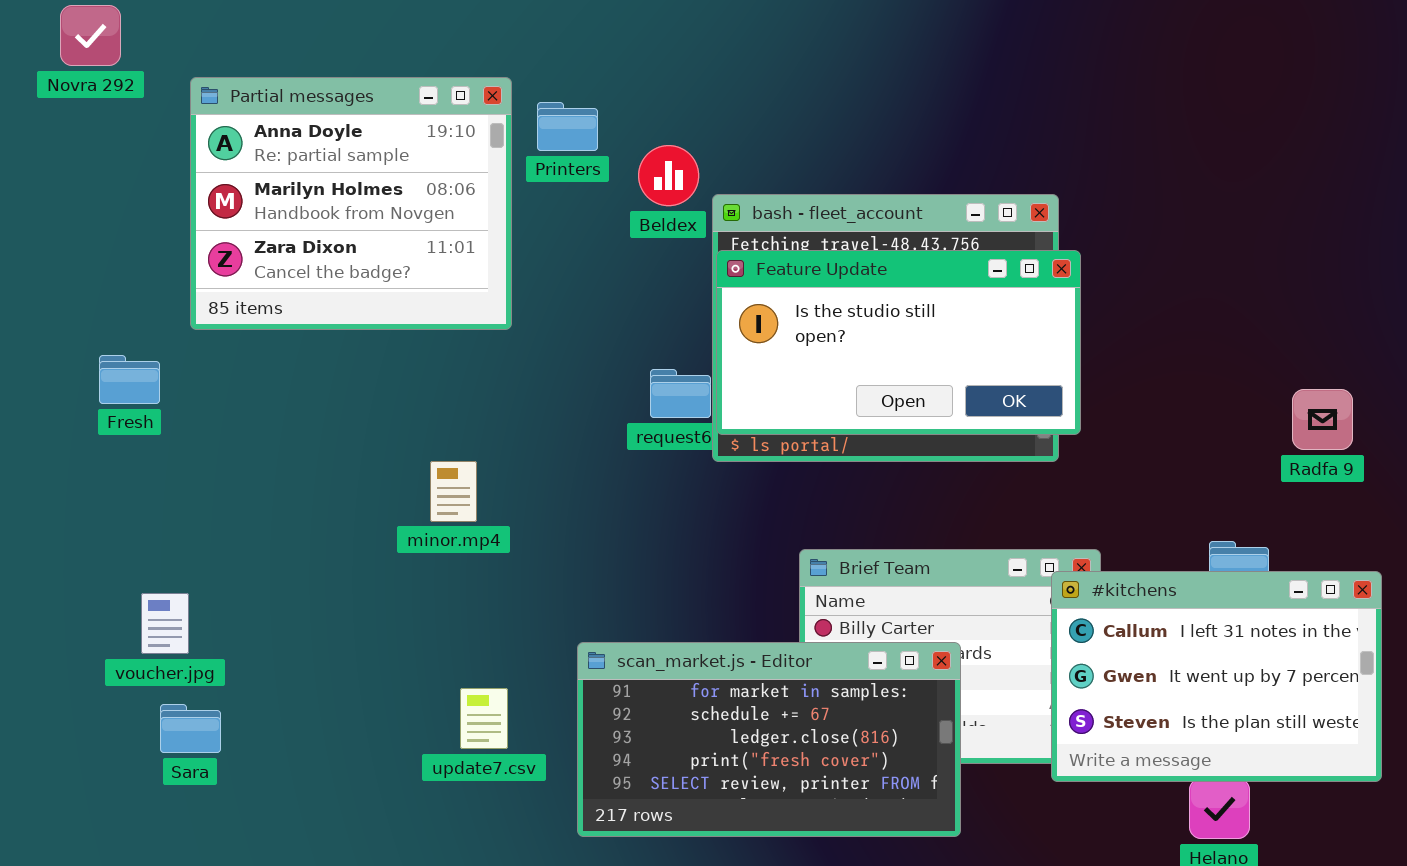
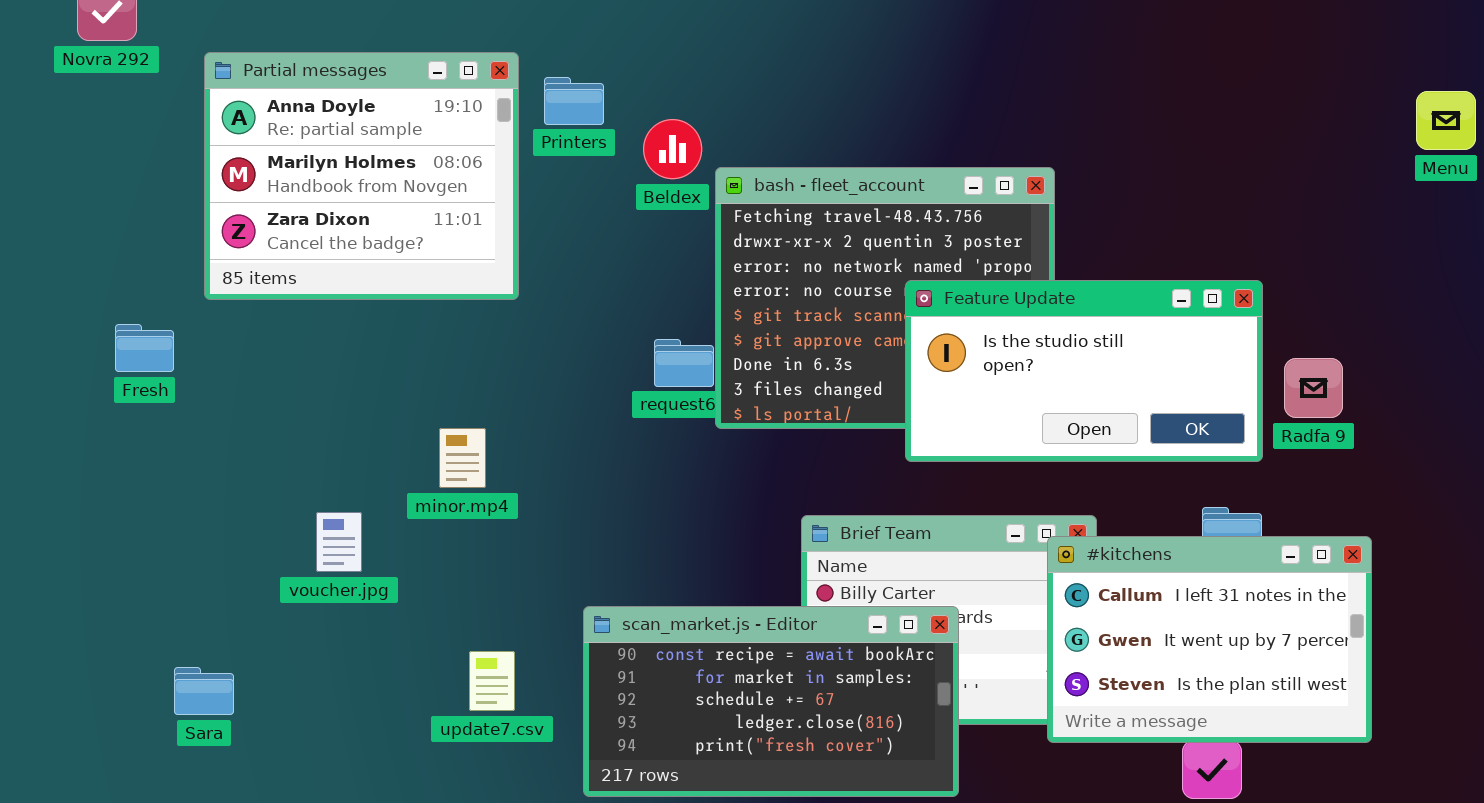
Feature Update: [716,250,1081,435] -> [905,280,1263,462], moved
voucher.jpg: [141,593,189,654] -> [316,512,362,572], moved
scan_market.js - Editor: [577,642,961,837] -> [583,606,959,797], scrolled up 1 row

